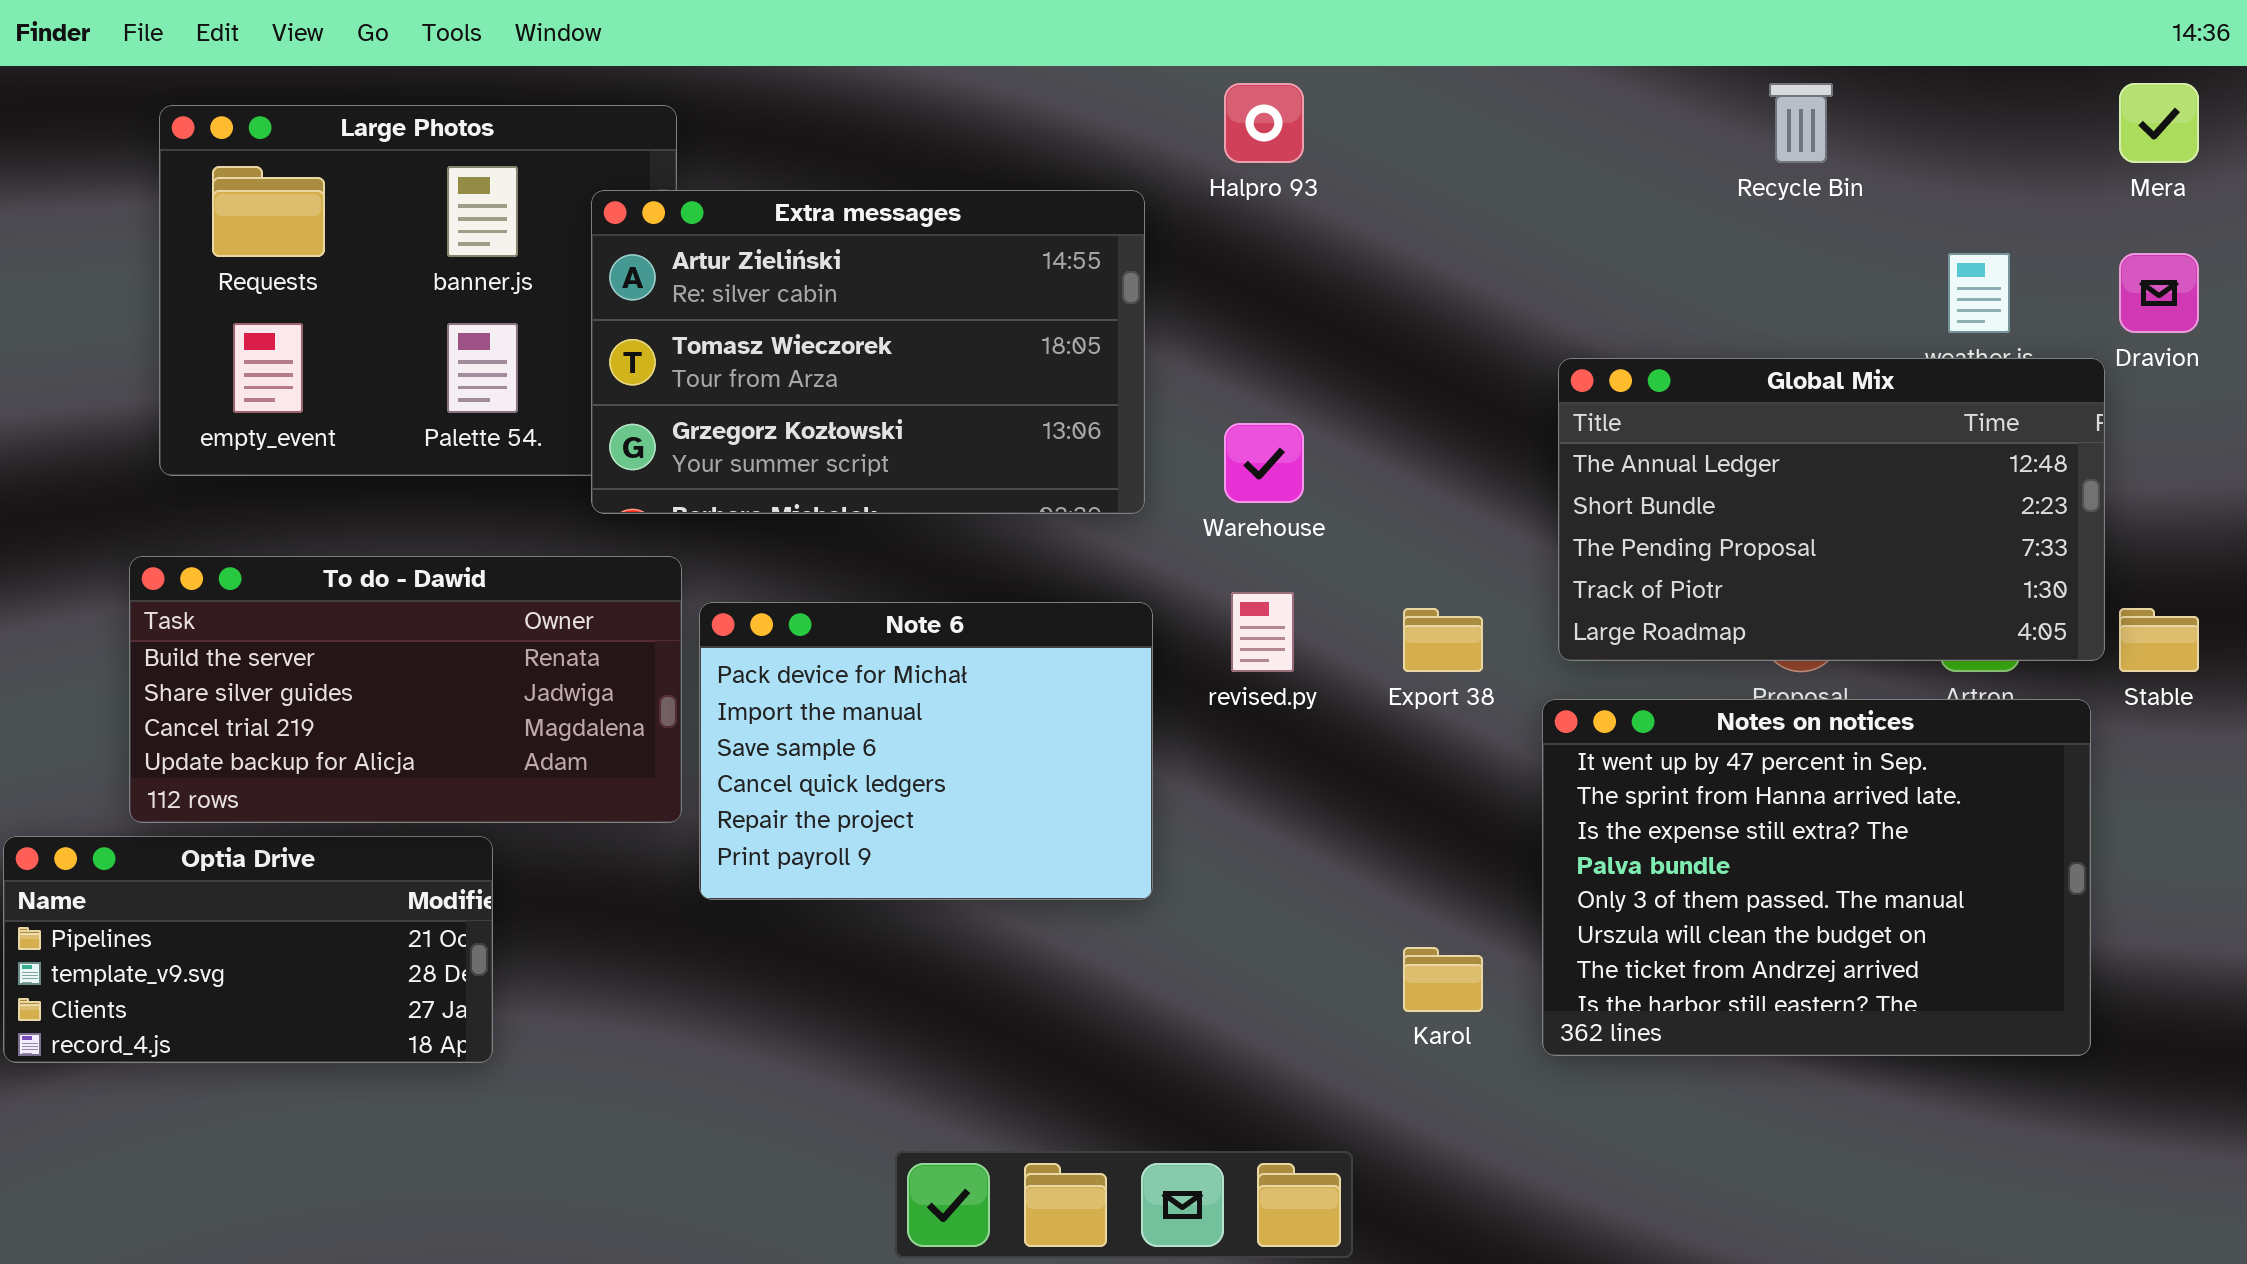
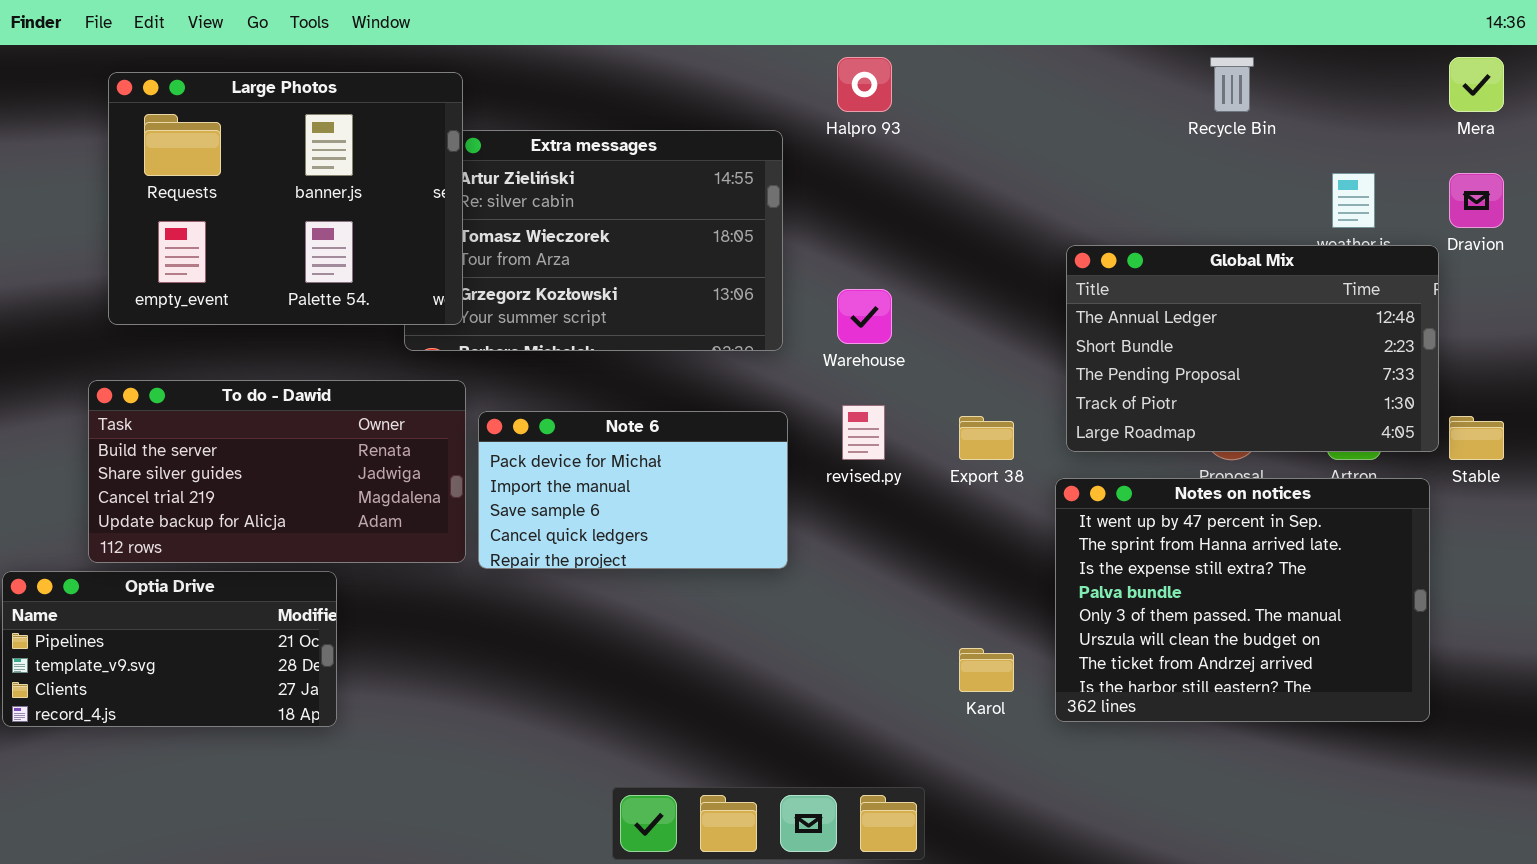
Large Photos: [159,105,677,476] -> [108,72,463,325], raised
Note 6: [699,602,1153,900] -> [478,411,788,569], resized

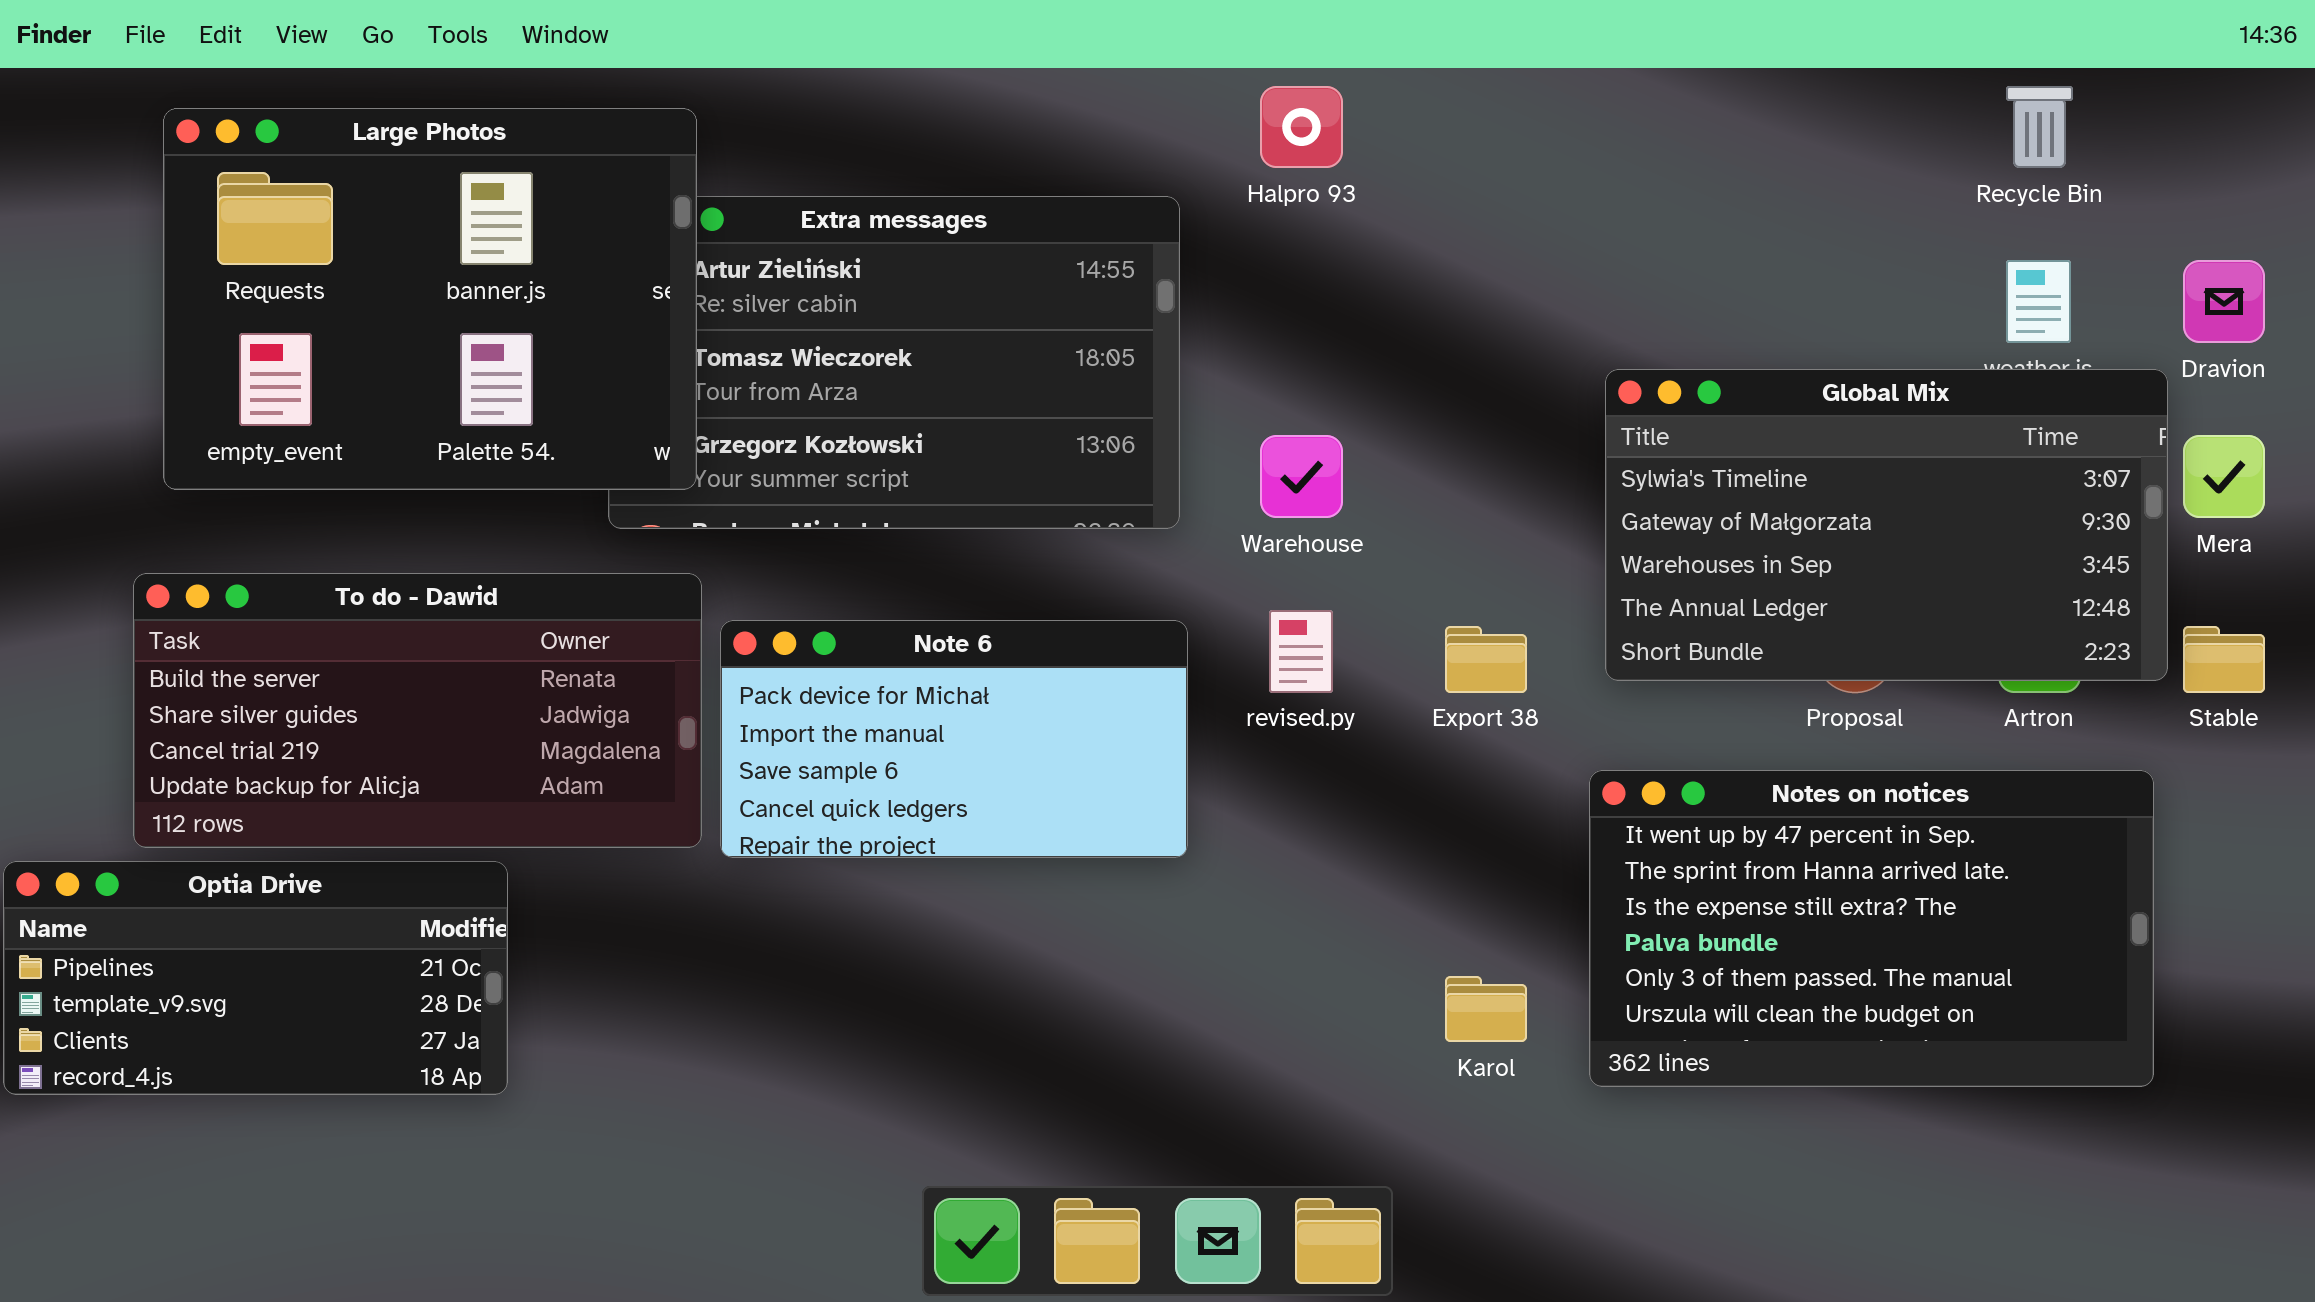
Recycle Bin: [1210,57,1254,112] -> [2006,86,2073,168], moved
Mera: [1449,57,1504,112] -> [2183,435,2265,518], moved
Global Mix: [1066,245,1439,452] -> [1605,369,2168,681], scrolled up 3 rows
Notes on notices: [1055,478,1430,722] -> [1589,770,2154,1087], resized

